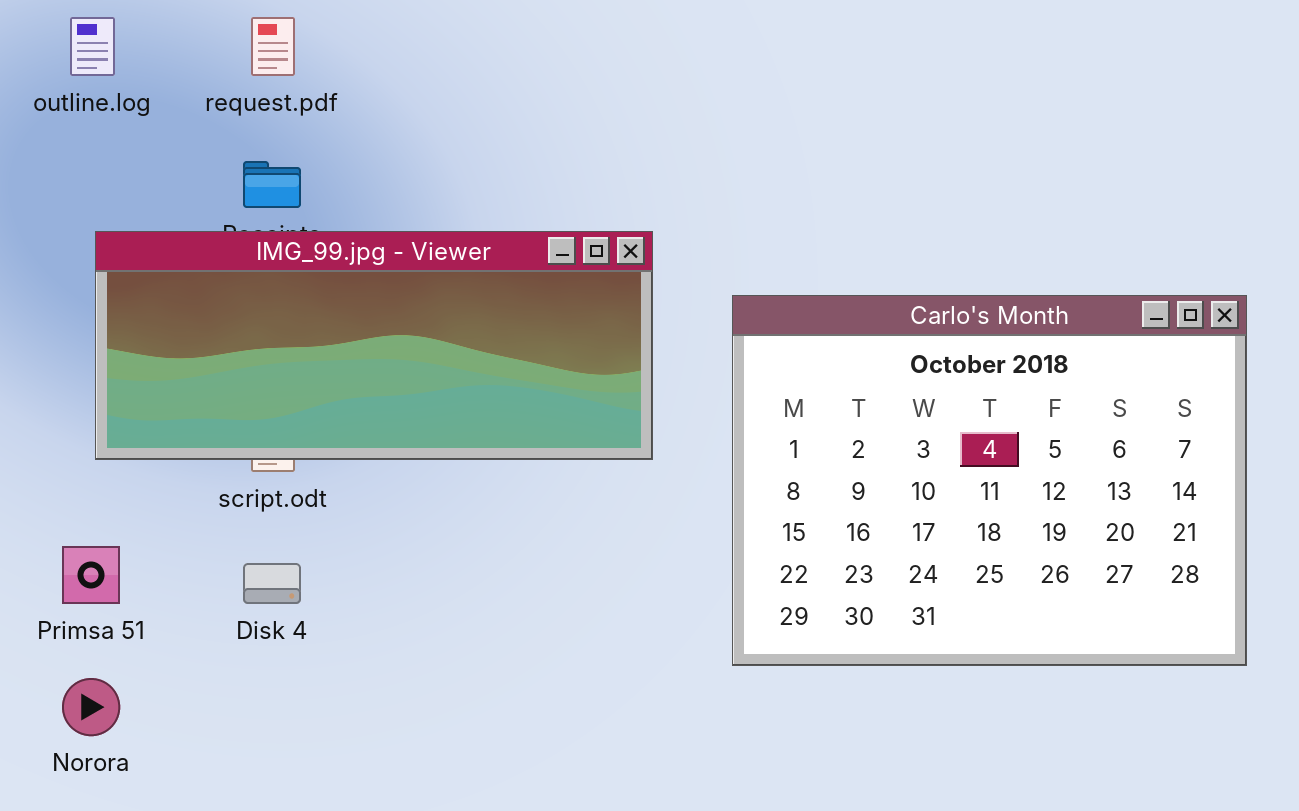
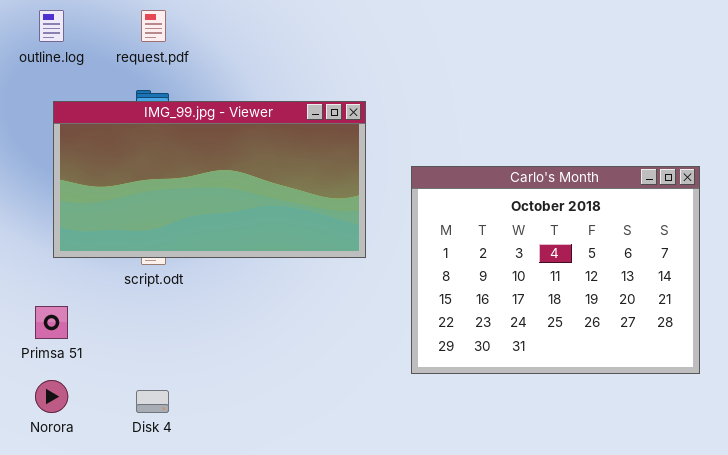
IMG_99.jpg - Viewer: [95,231,653,460] -> [53,101,366,258], resized
Disk 4: [243,563,301,604] -> [136,390,169,413], moved

